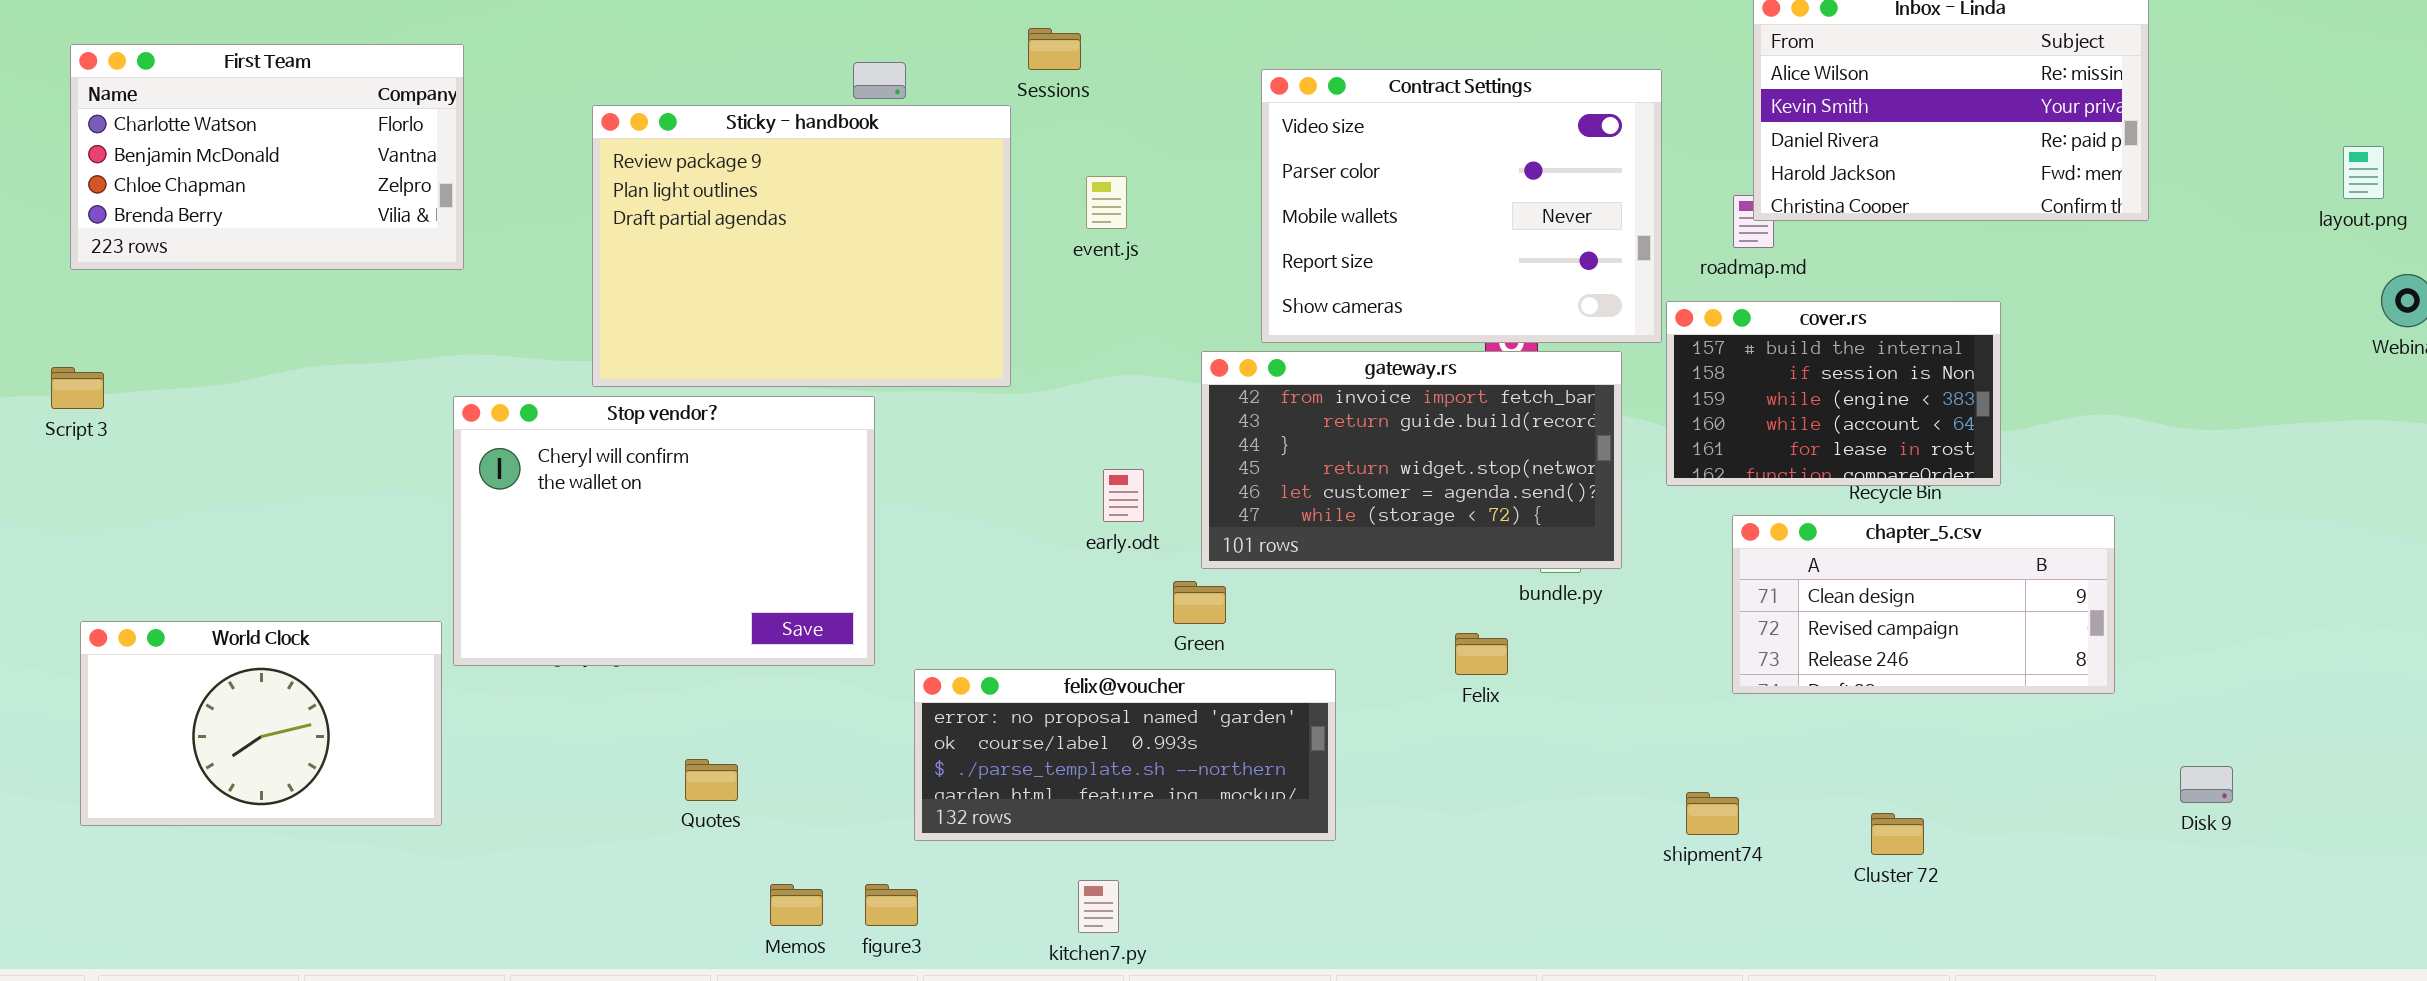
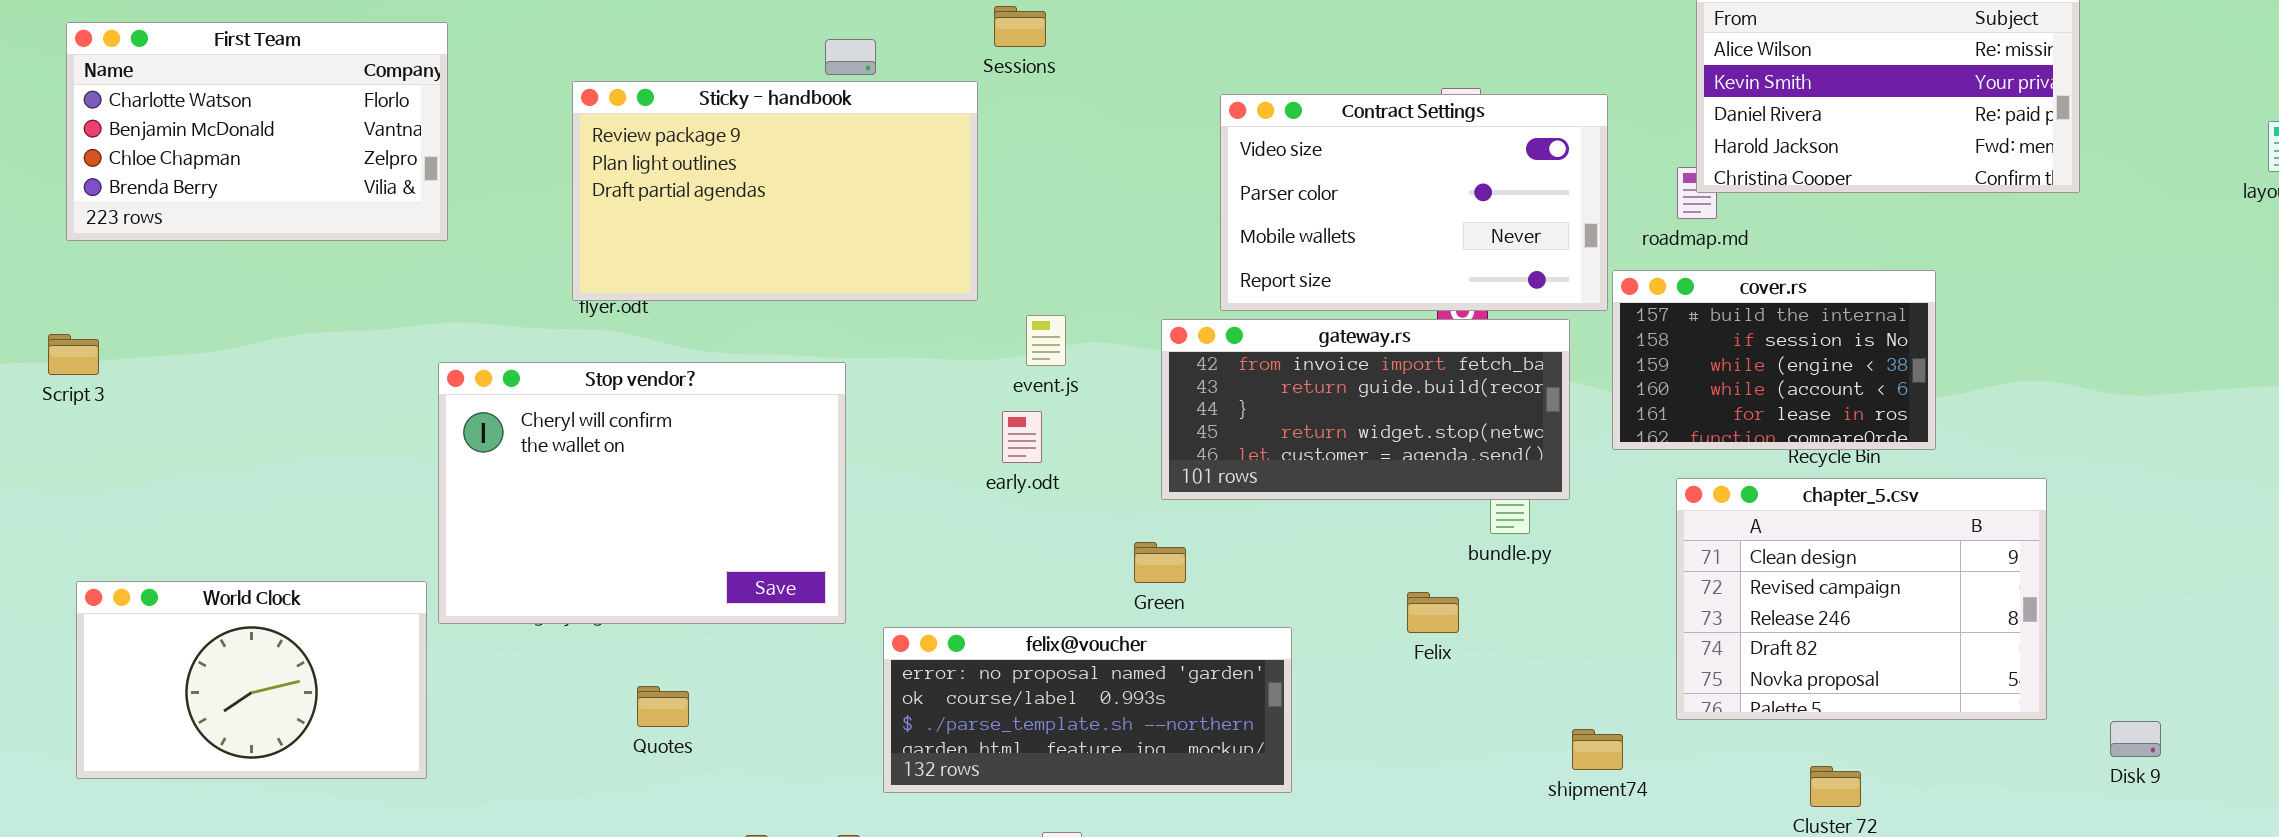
Contract Settings: [1261,69,1662,343] -> [1220,94,1608,311], resized
Sticky - handbook: [592,105,1011,387] -> [572,81,978,301], resized
event.js: [1086,176,1127,229] -> [1026,315,1066,366], moved
gateway.rs: [1201,351,1622,569] -> [1161,319,1570,500], resized
early.odt: [1103,469,1144,522] -> [1002,411,1042,463], moved
chapter_5.csv: [1732,515,2115,694] -> [1676,478,2047,720], resized
Quotes: [685,759,738,801] -> [637,686,689,727], moved
shipment74: [1686,792,1739,835] -> [1572,729,1623,770], moved

